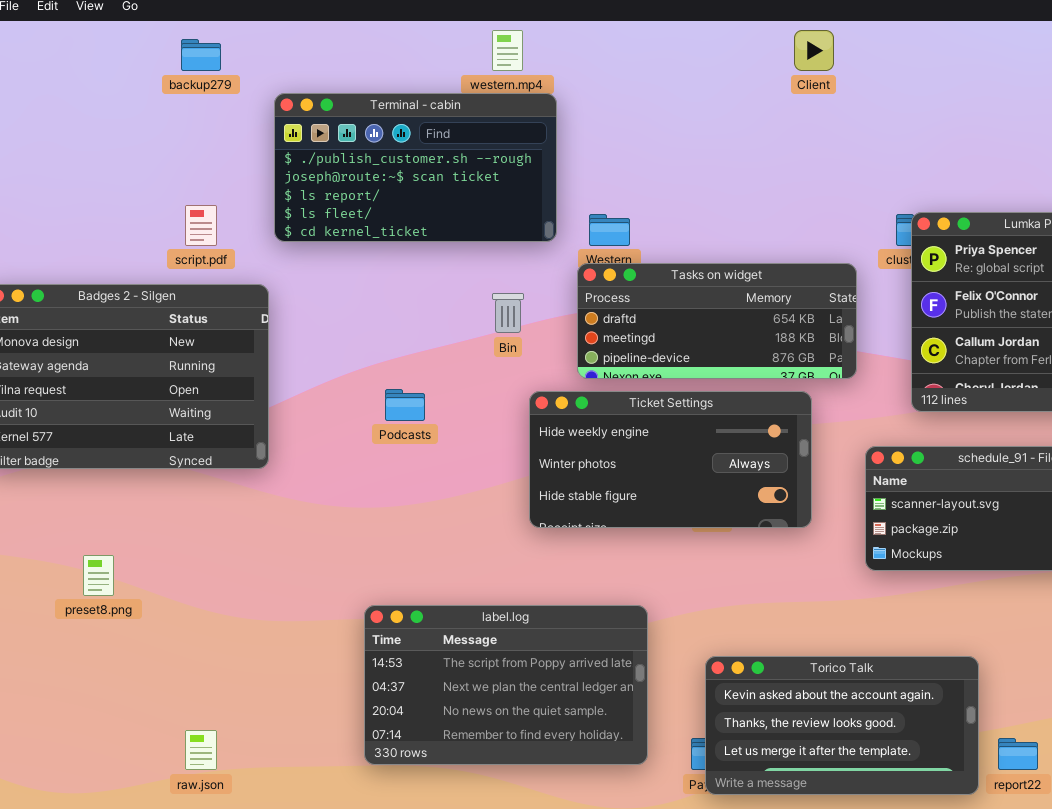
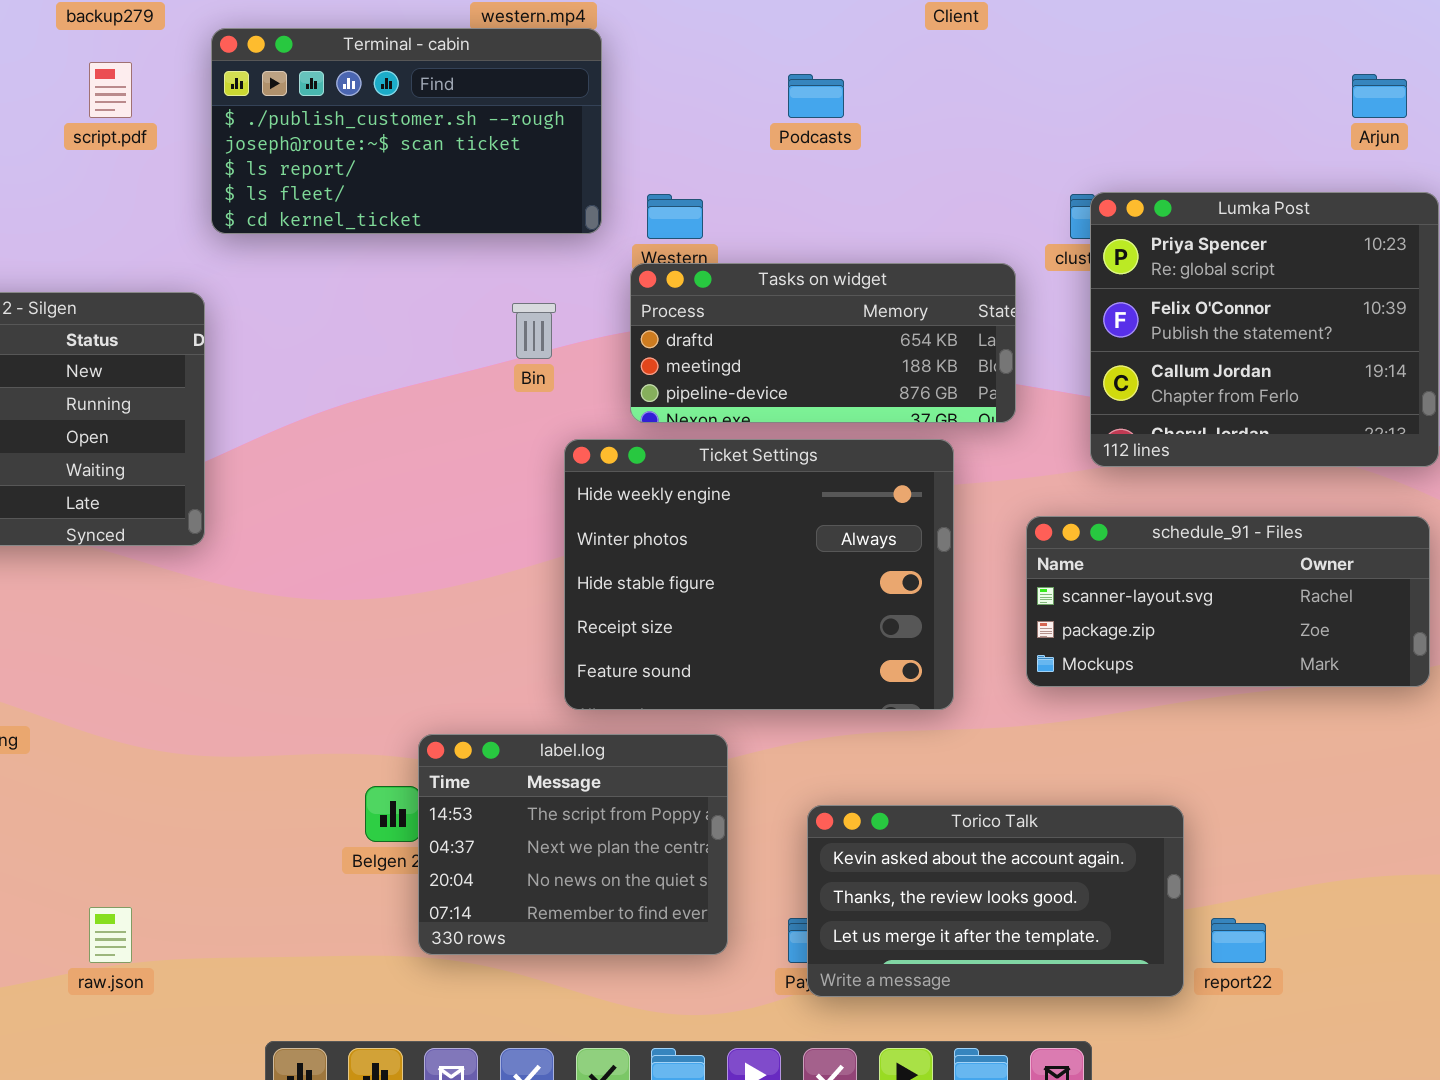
script.pdf: [185,205,217,246] -> [89,62,132,118], moved
Podcasts: [385,389,425,421] -> [788,74,844,118], moved
Ticket Settings: [529,391,812,528] -> [564,439,954,710], resized
label.log: [364,605,648,765] -> [418,734,728,955], resized

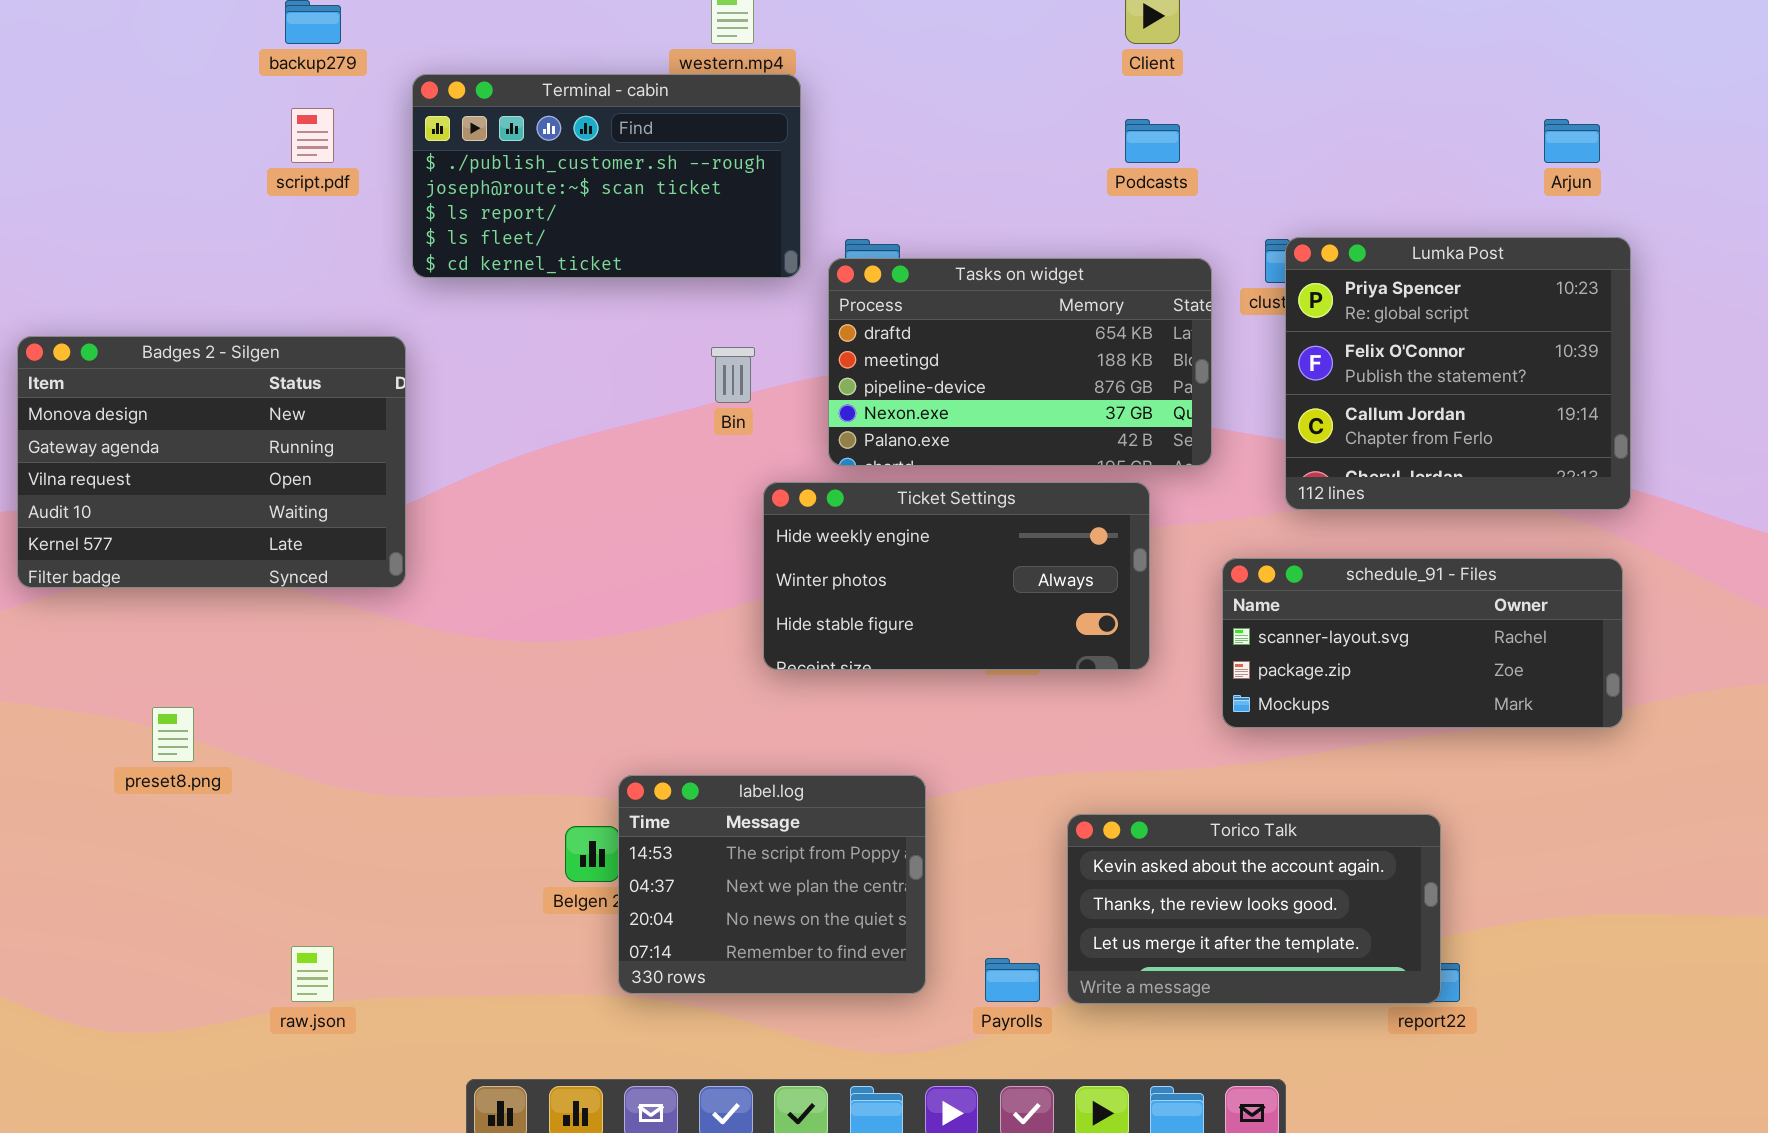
Podcasts: [788,74,844,118] -> [1125,119,1180,163], moved
Tasks on widget: [630,263,1016,423] -> [828,258,1212,466], resized
Ticket Settings: [564,439,954,710] -> [763,482,1150,670], resized
Torico Talk: [807,805,1184,997] -> [1067,814,1441,1004], moved

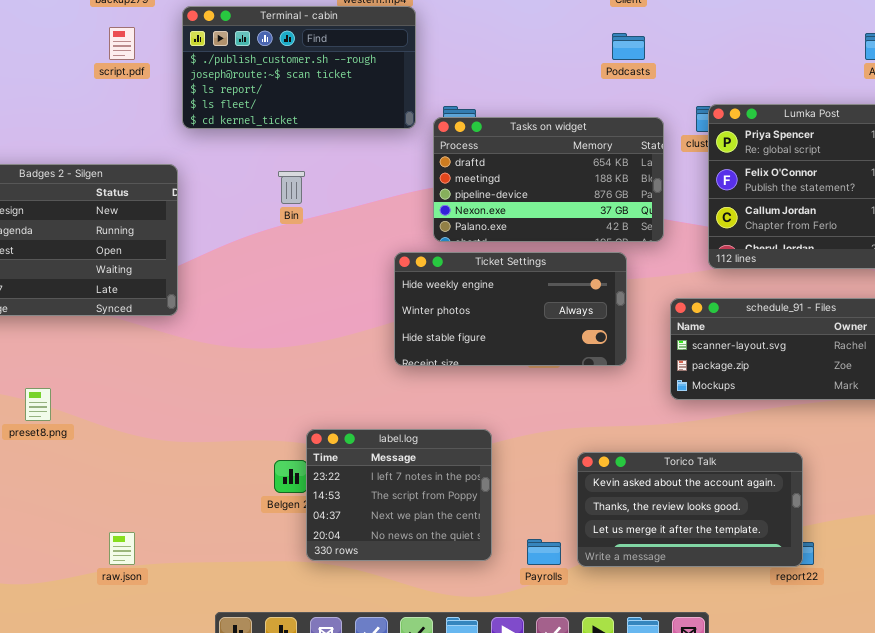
Bin: [711,347,755,403] -> [278,171,305,204], moved
label.log: [618,775,926,994] -> [306,429,492,561], scrolled up 1 row

